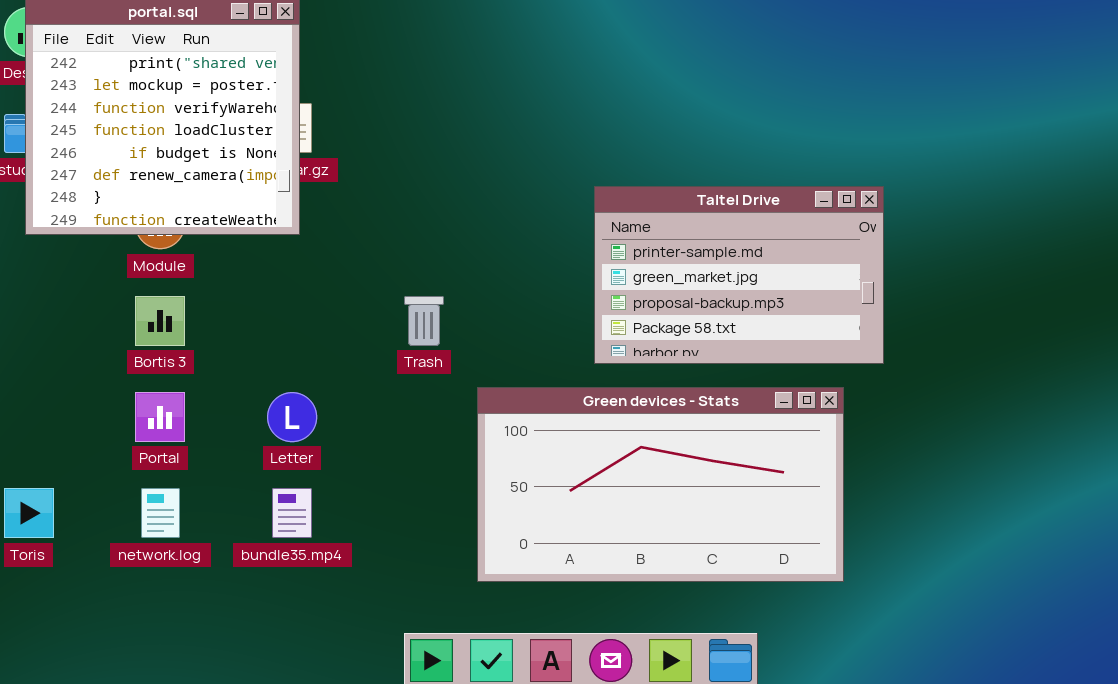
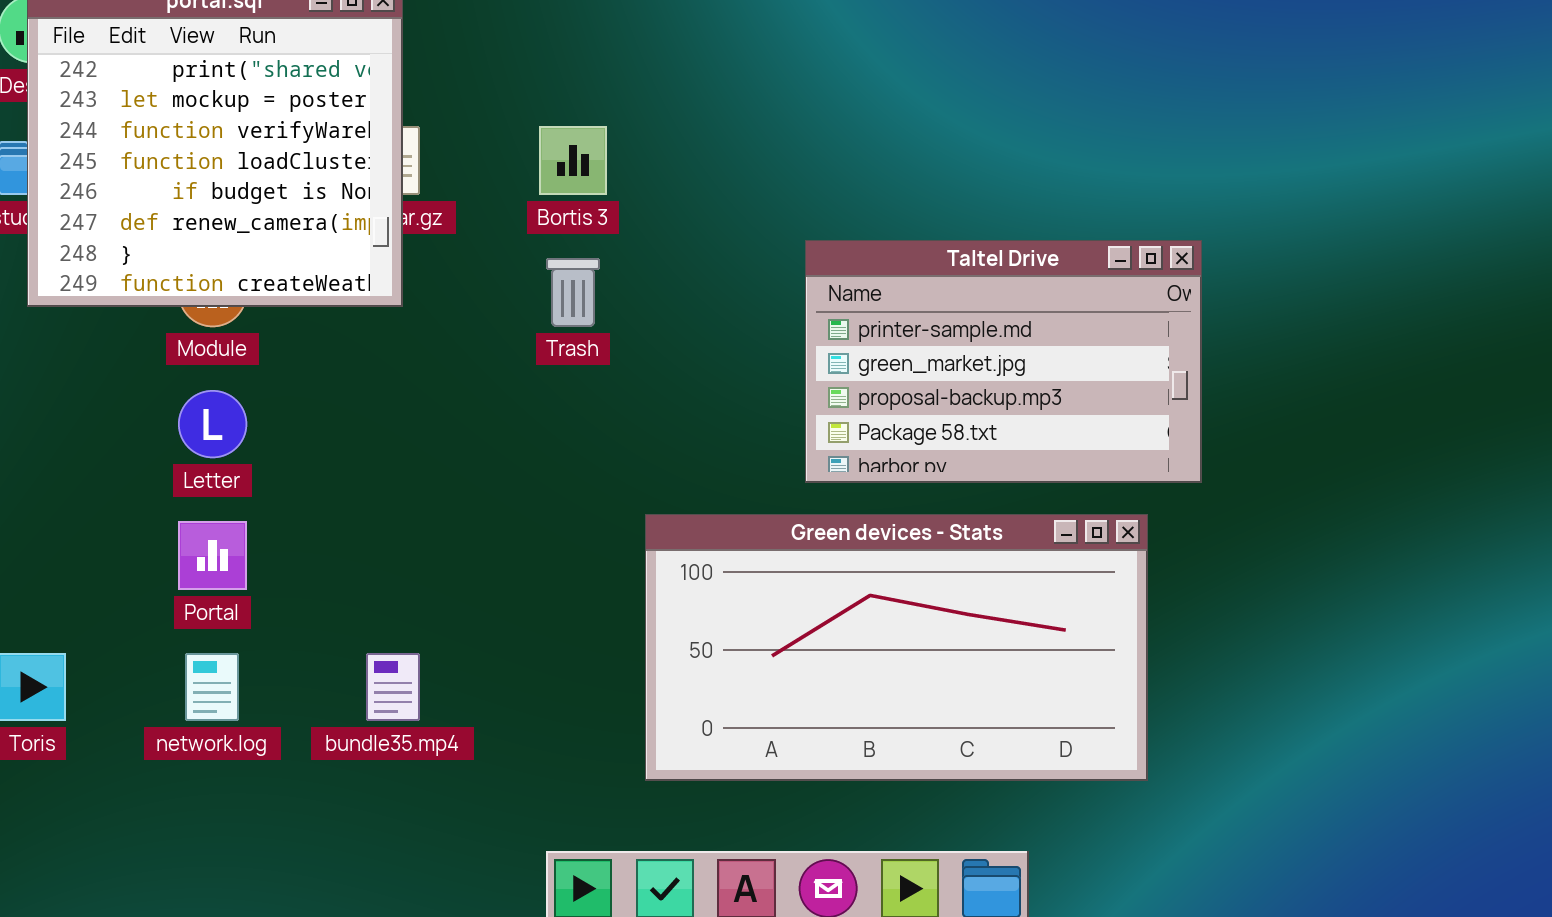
Bortis 3: [135,296,185,346] -> [539,126,607,195], moved
Trash: [404,296,444,346] -> [546,258,600,327], moved
Letter: [267,392,317,442] -> [178,390,247,458], moved

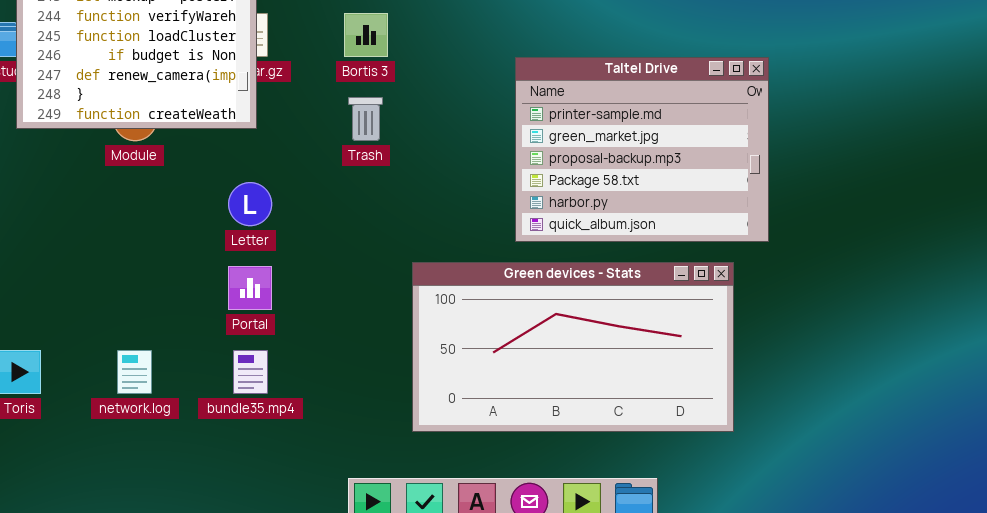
Taltel Drive: [805,240,1202,483] -> [515,57,769,242], resized
Letter: [178,390,247,458] -> [228,182,272,226], moved
Portal: [178,521,247,590] -> [228,266,272,310], moved

